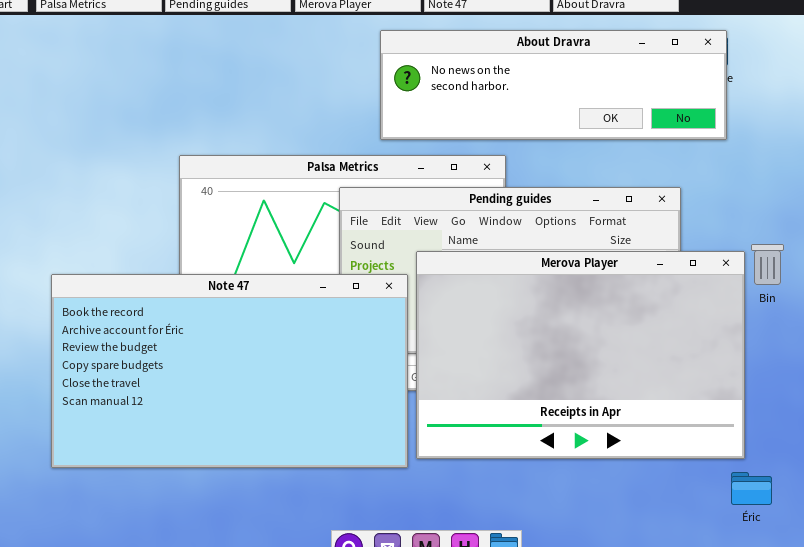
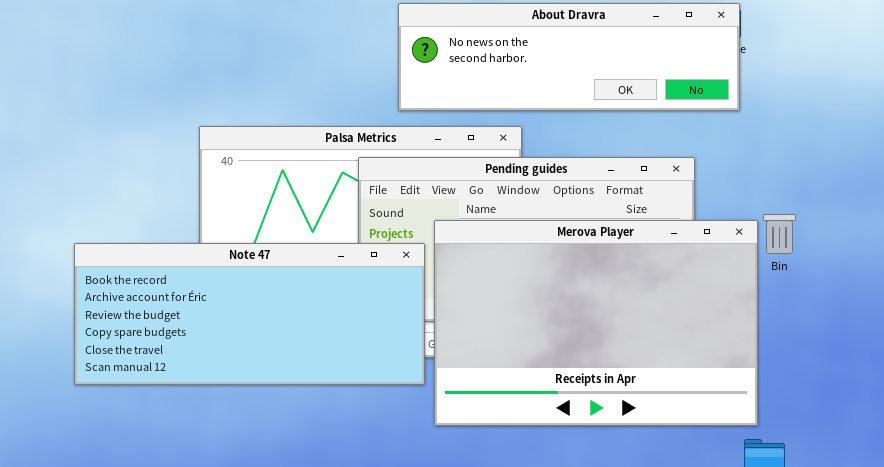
Note 47: [51,274,408,468] -> [74,243,425,385], resized

